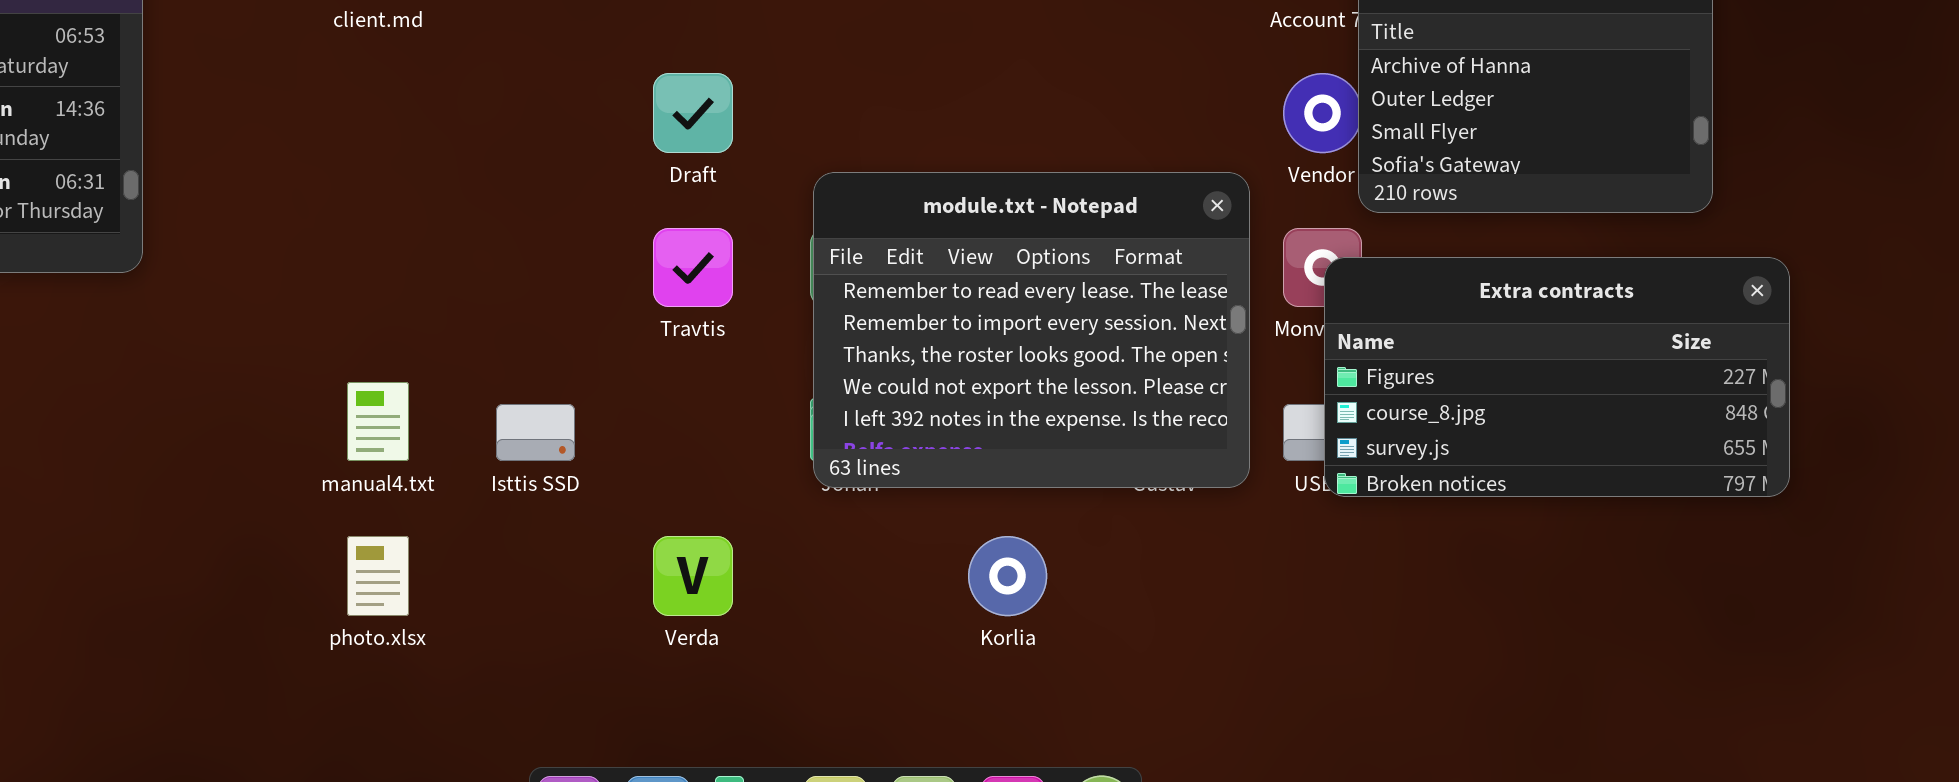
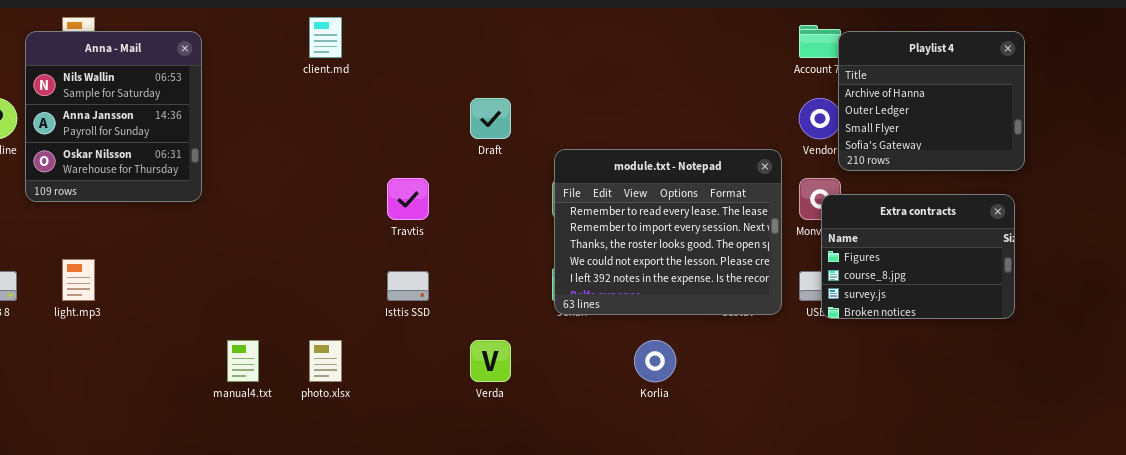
Travtis: [653,228,733,307] -> [387,178,429,220], moved
Extra contracts: [1324,257,1790,497] -> [821,194,1015,319], resized
manual4.txt: [347,382,409,461] -> [227,340,259,382], moved

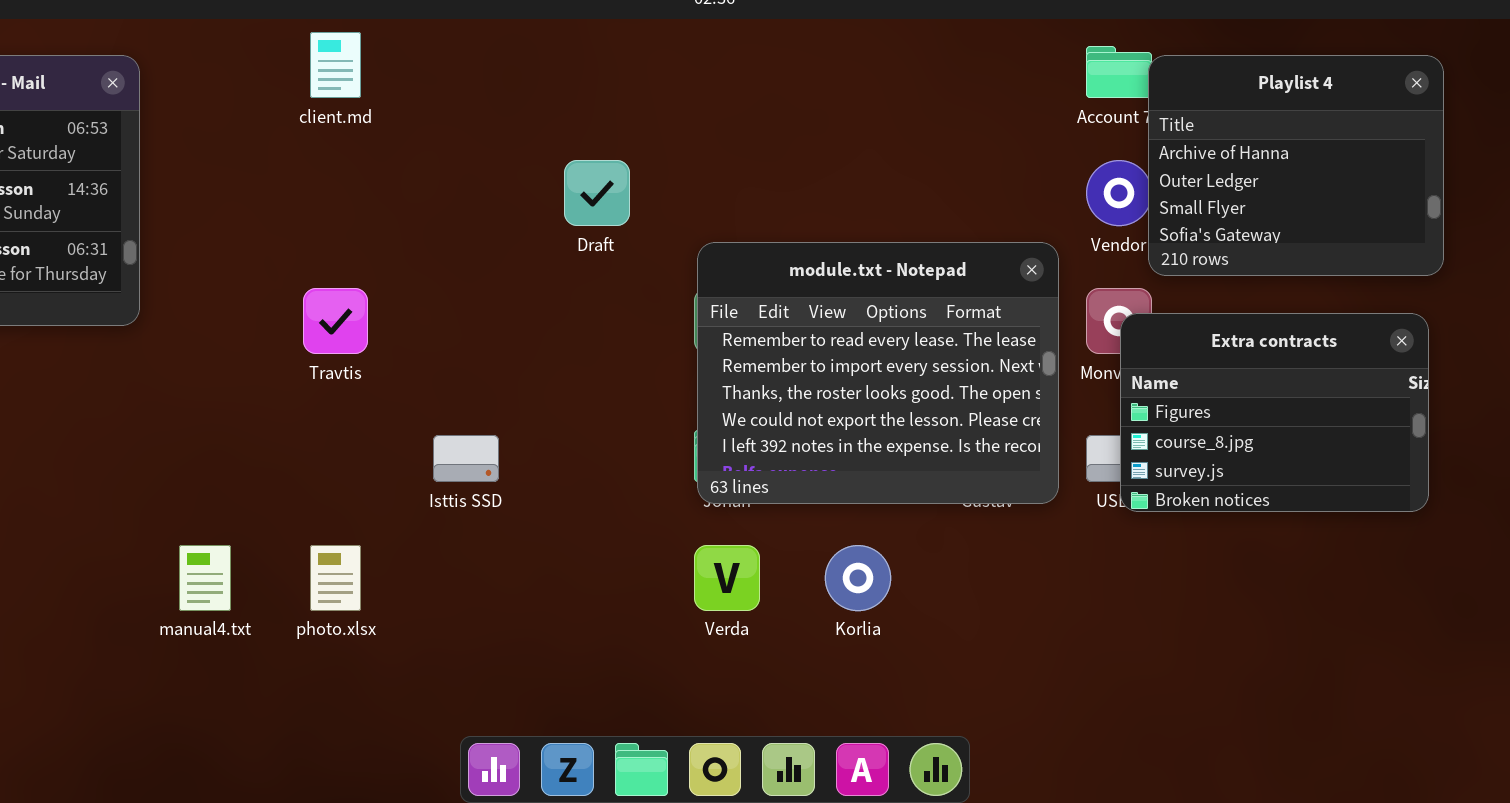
Travtis: [387,178,429,220] -> [303,288,368,354], moved
Verda: [470,340,511,382] -> [694,545,760,611], moved

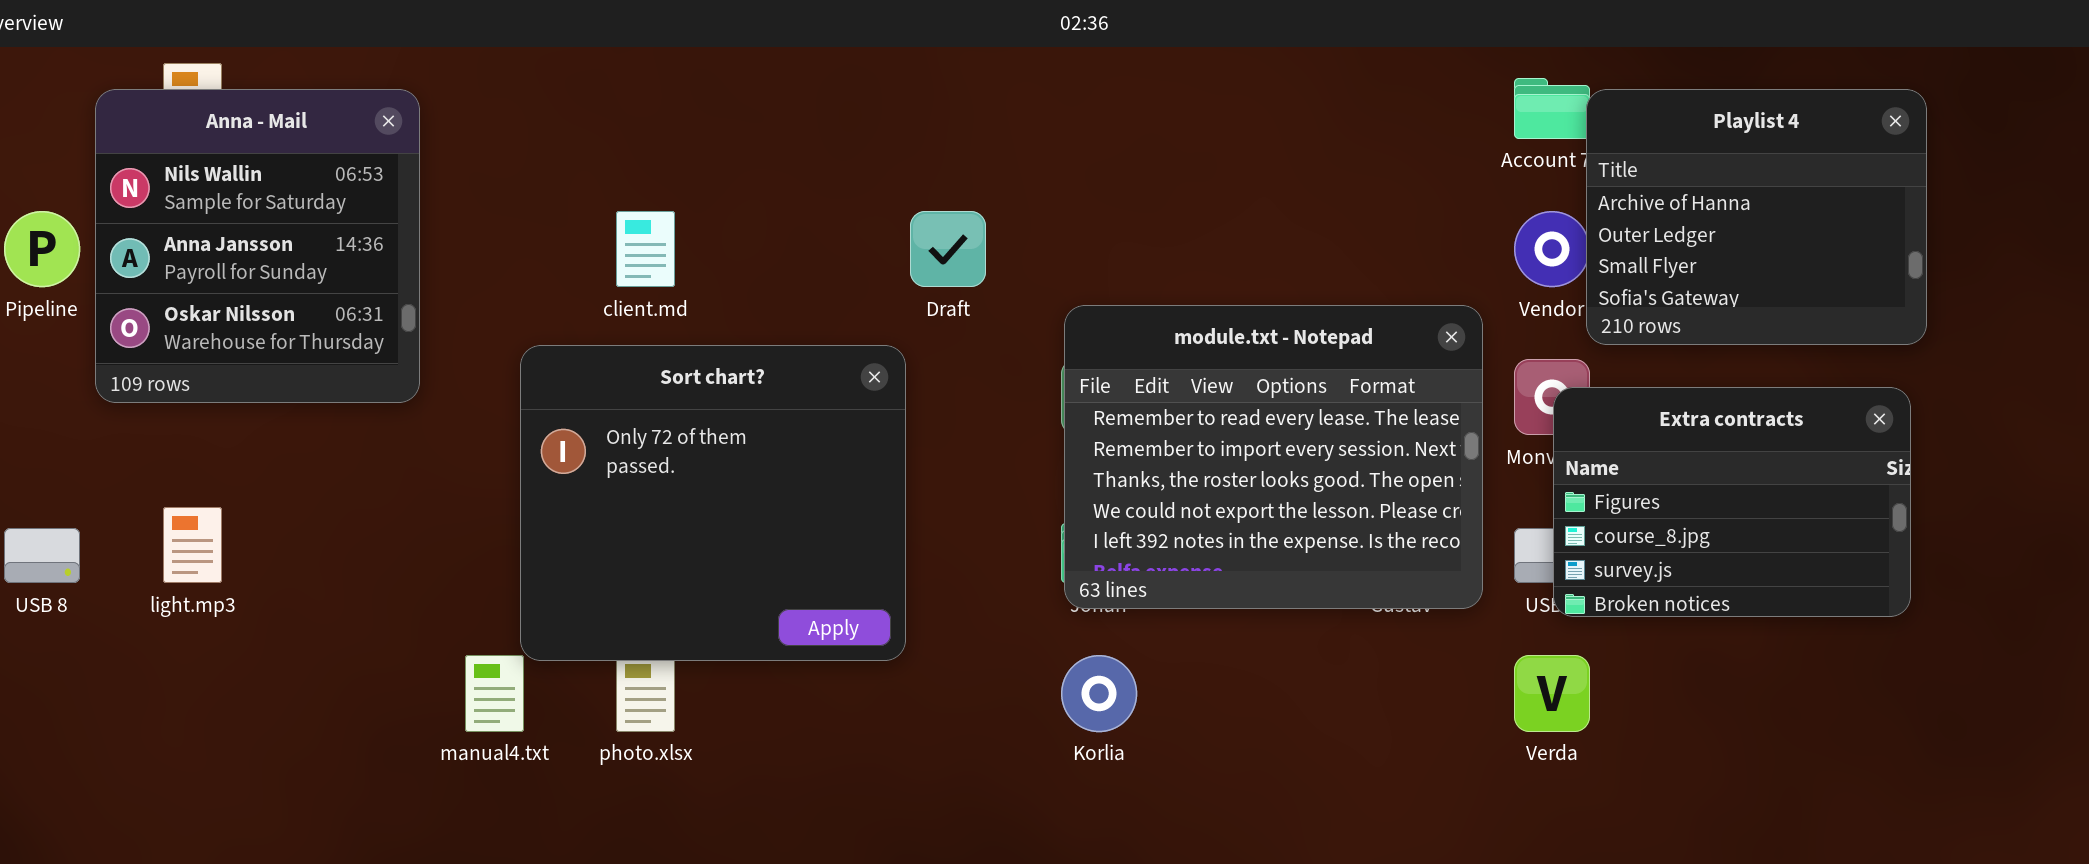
client.md: [310,32,361,98] -> [616,211,675,287], moved
Sort chart?: none -> [520,345,906,661], opened
Verda: [694,545,760,611] -> [1514,655,1590,732], moved
Korlia: [825,545,891,611] -> [1061,655,1137,732], moved

